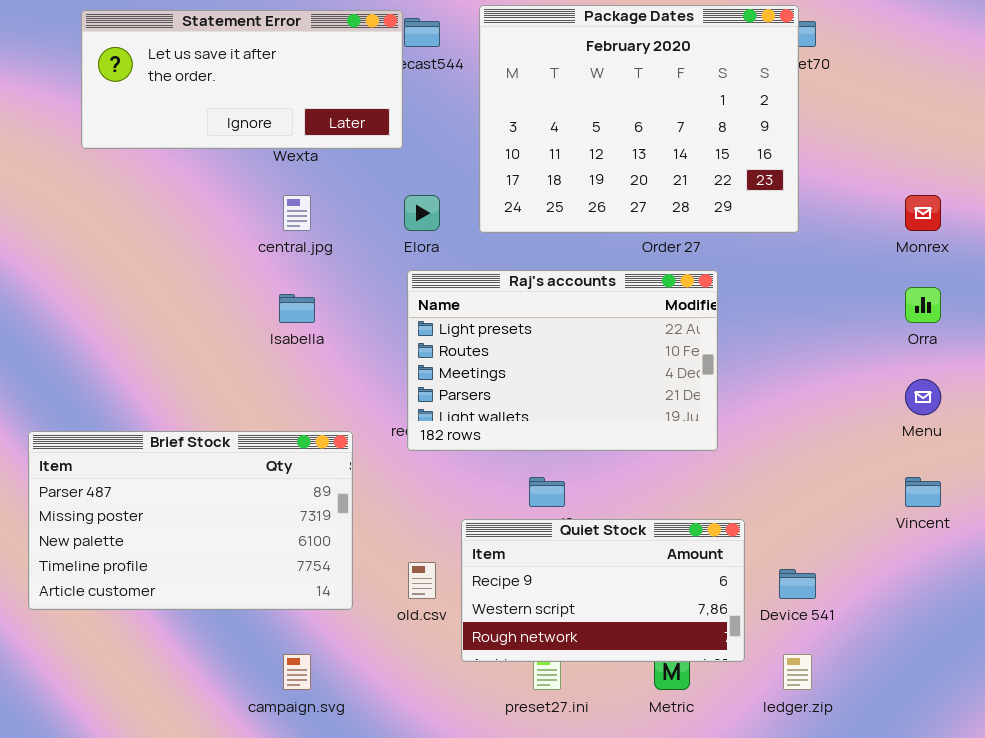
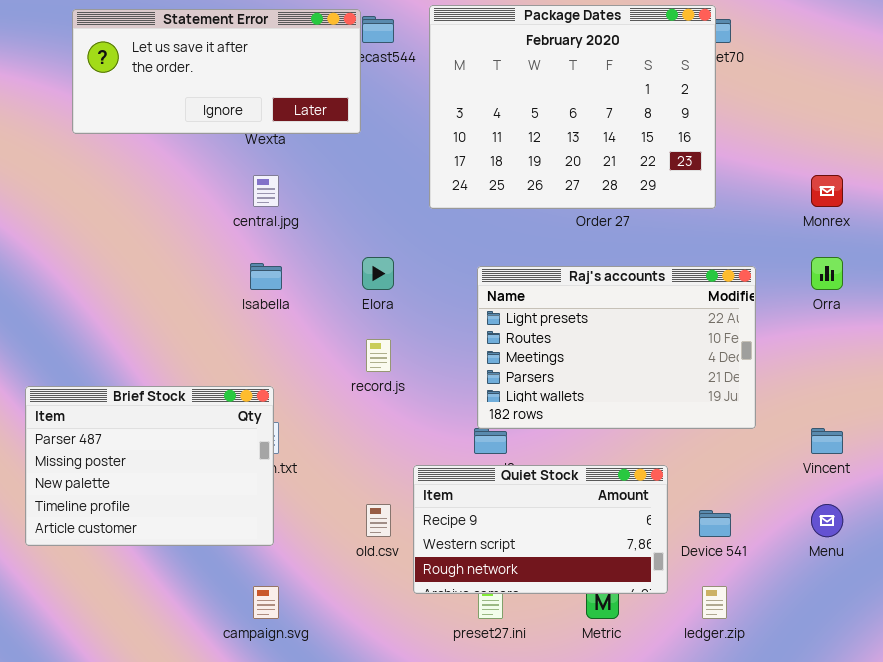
Elora: [404,195,440,231] -> [362,257,394,290], moved
Raj's accounts: [407,270,718,451] -> [477,266,756,429], moved
Menu: [905,379,941,415] -> [811,504,843,537], moved
Brief Stock: [28,431,353,610] -> [25,386,274,546], resized

